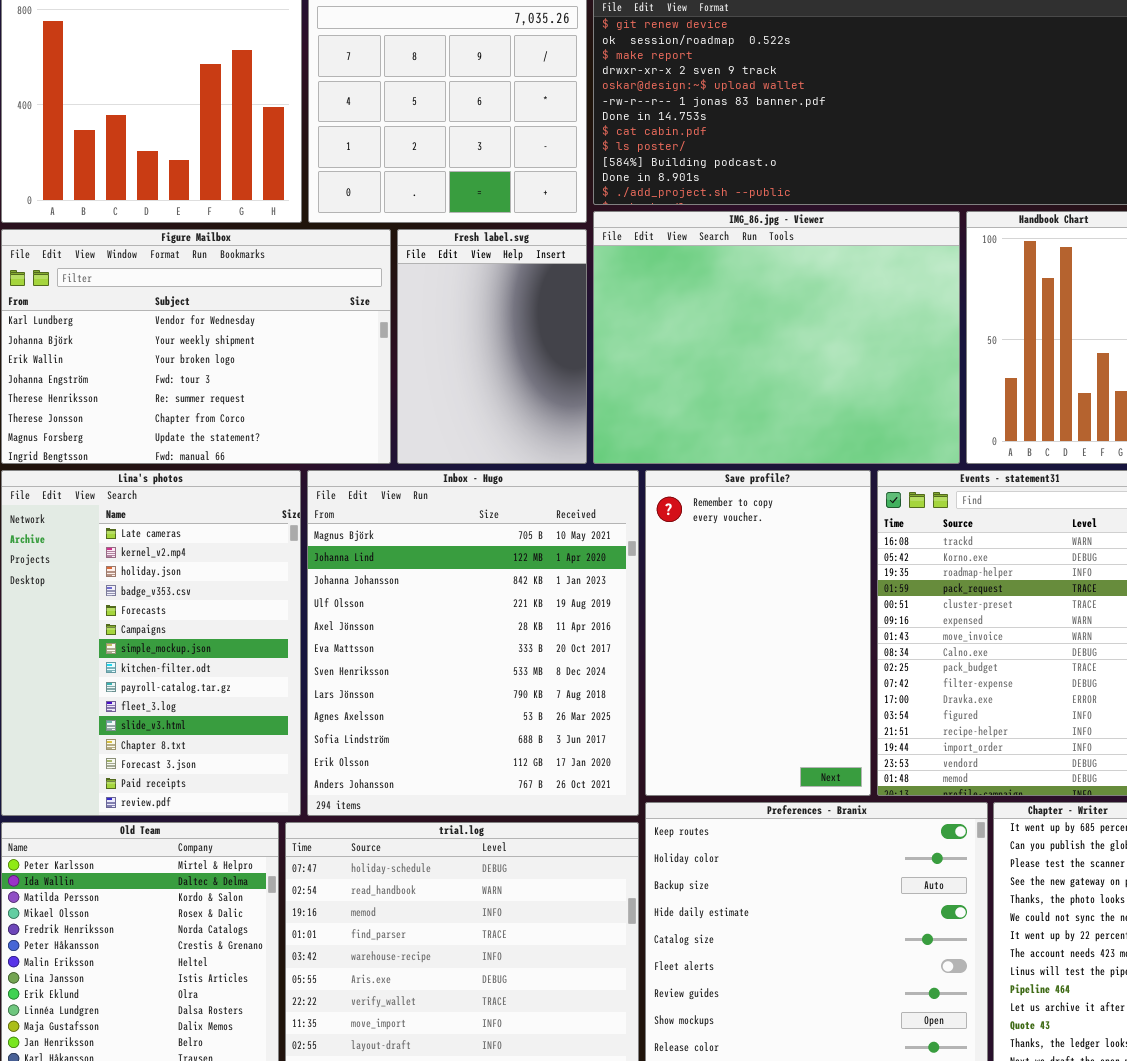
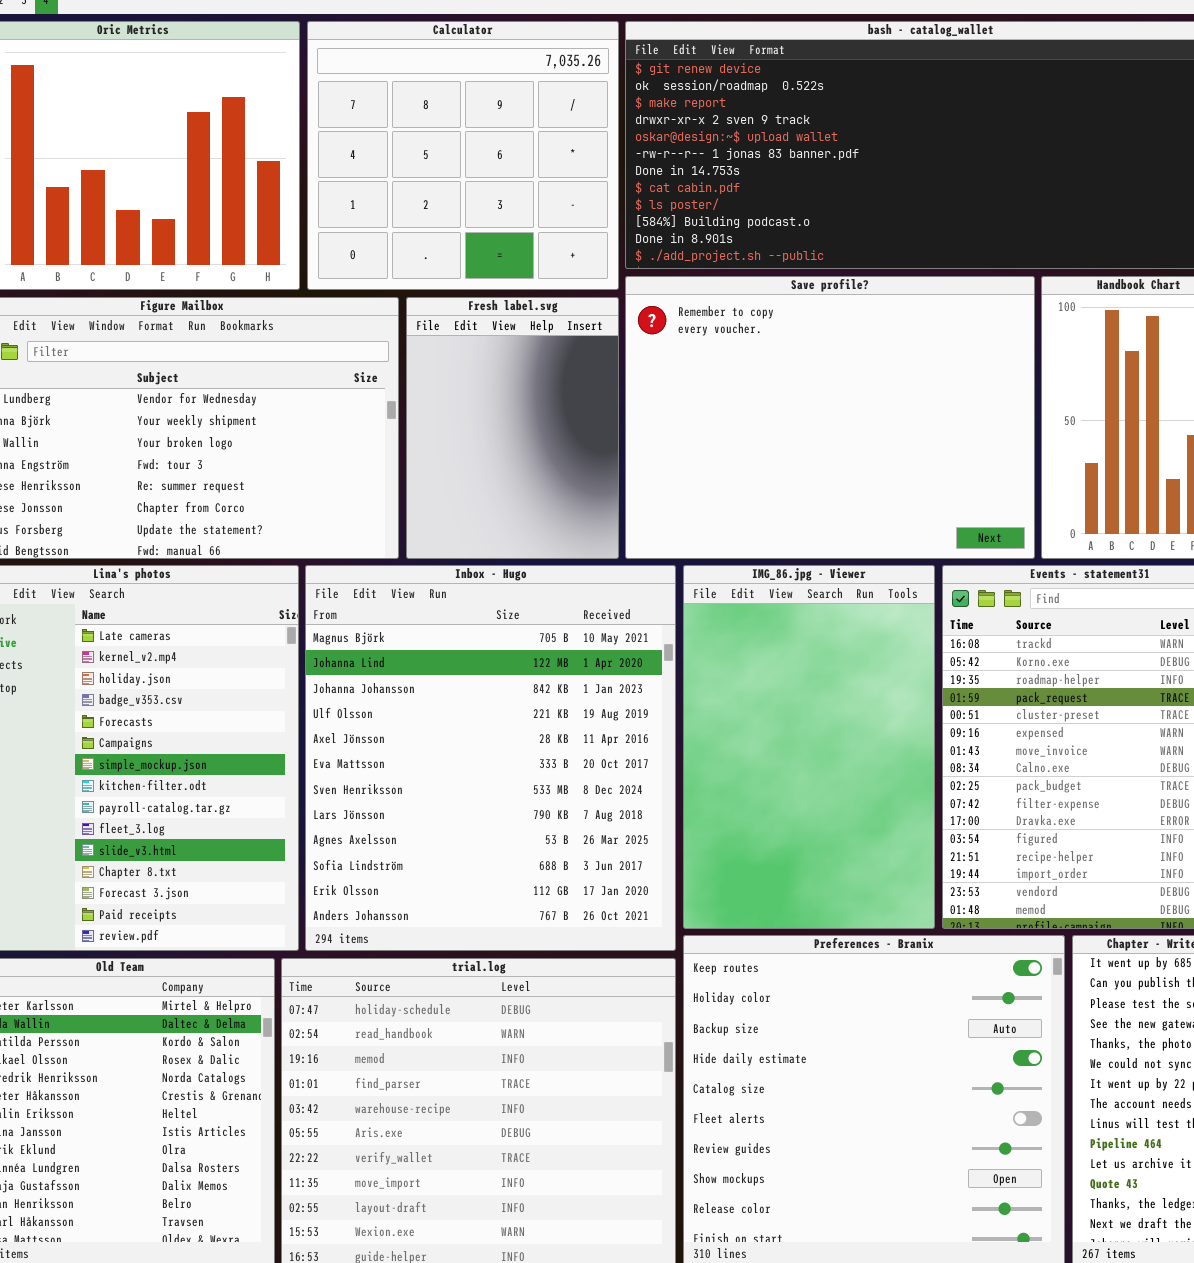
IMG_86.jpg - Viewer: [593,211,960,464] -> [683,565,935,929], moved, resized
Save profile?: [645,470,871,796] -> [625,276,1035,559], moved, resized

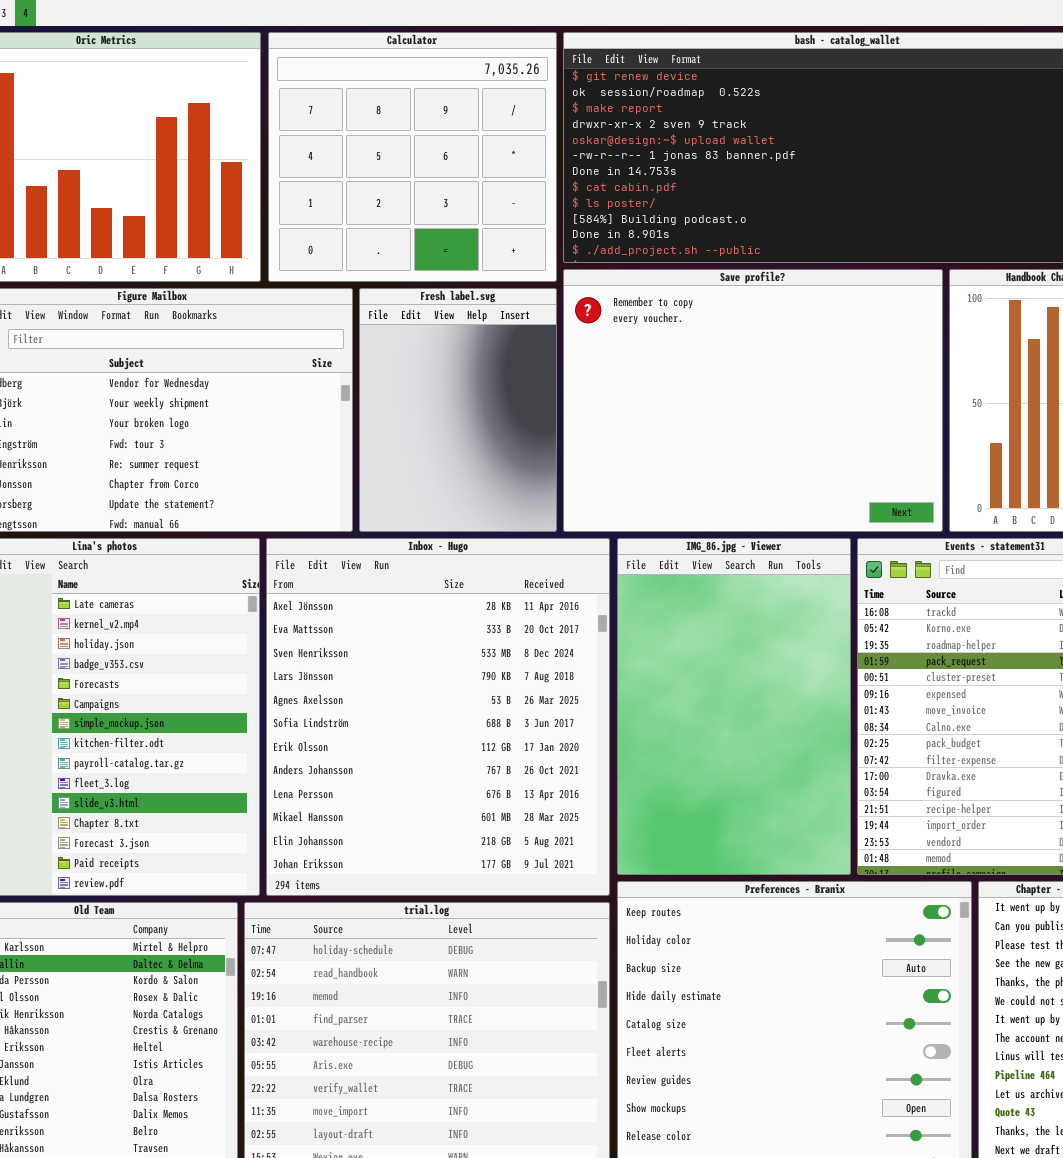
Inbox - Hugo: [305,565,676,951] -> [266,538,610,896], scrolled down 4 rows

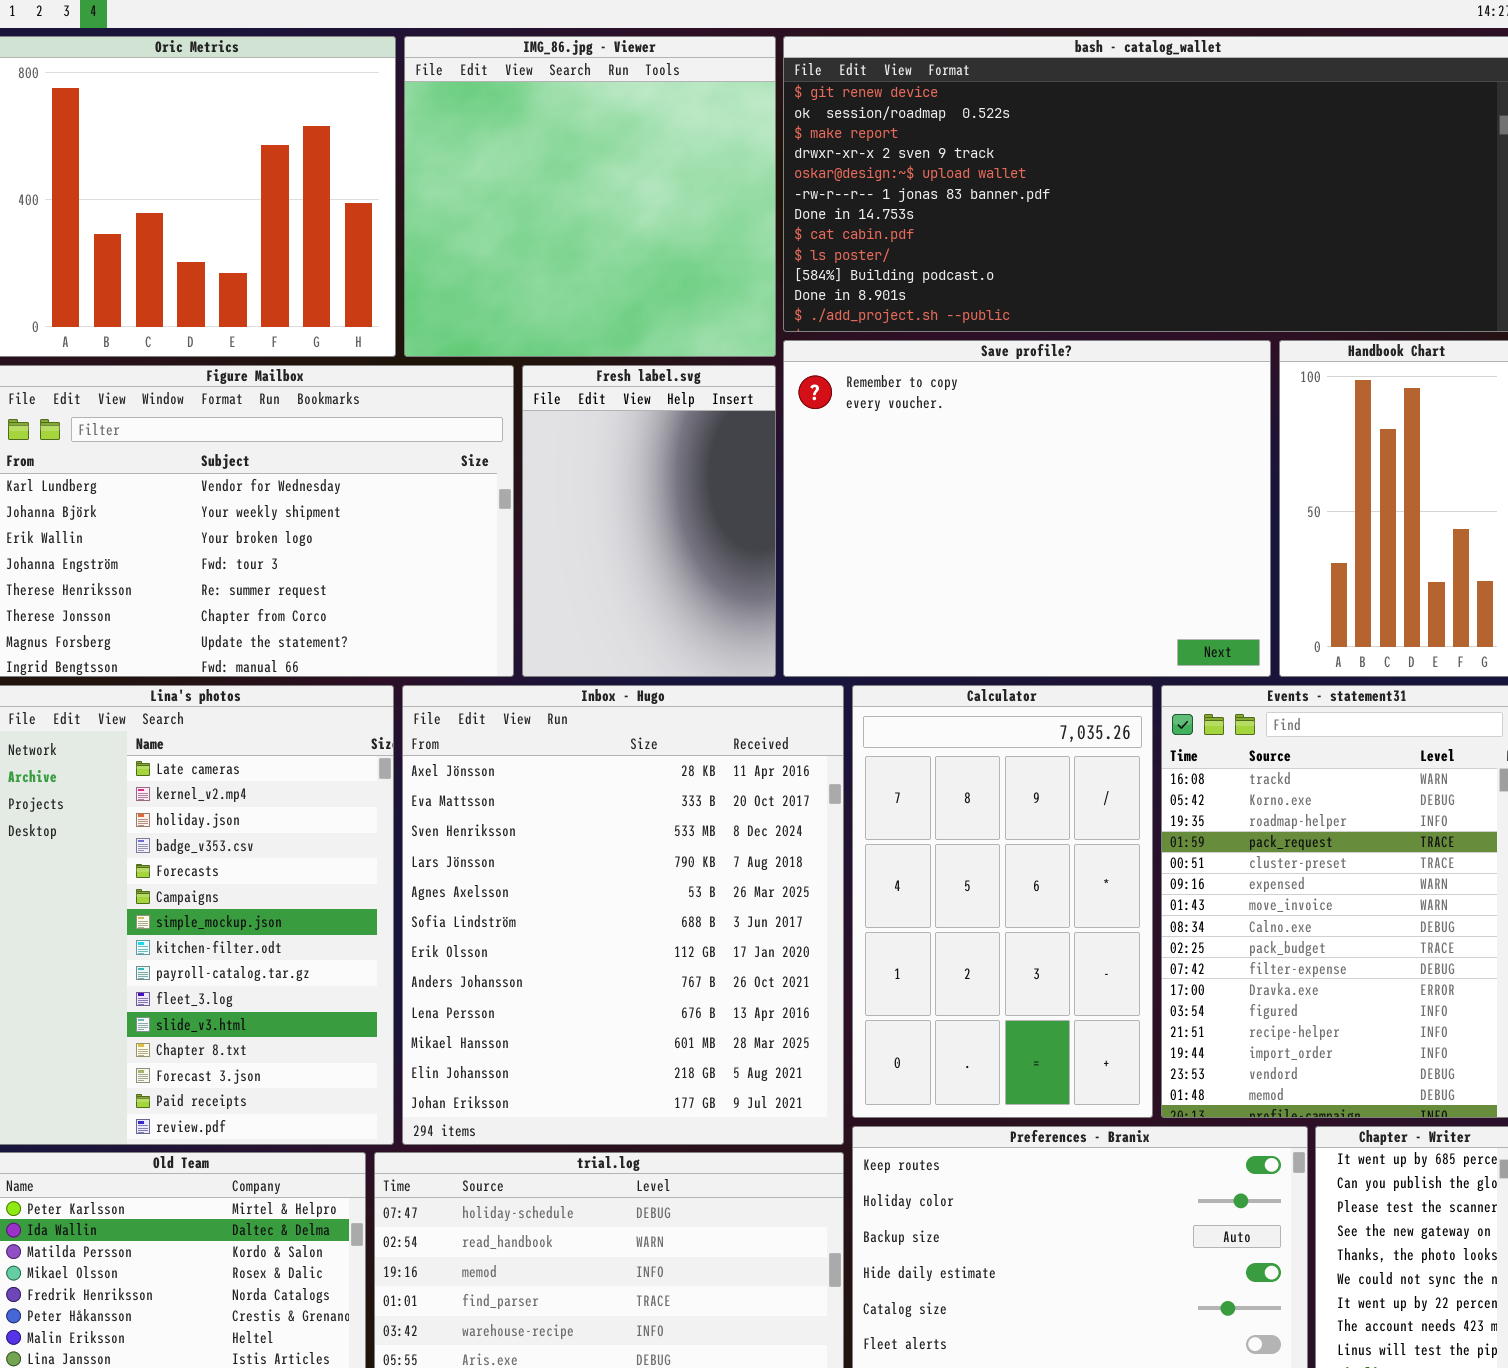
Calculator: [268,32,557,282] -> [852,685,1153,1118], moved, resized
IMG_86.jpg - Viewer: [617,538,851,875] -> [404,36,776,357], moved, resized

